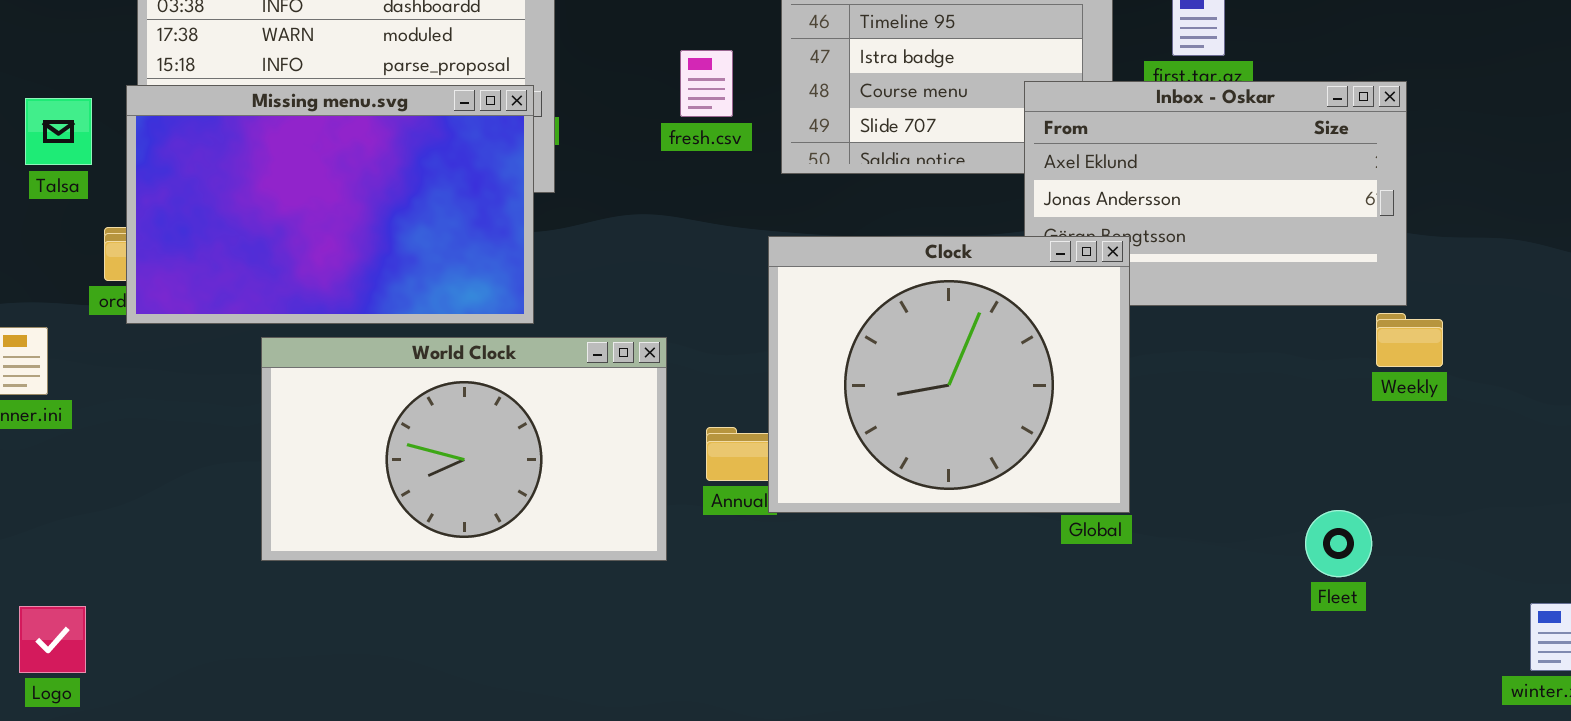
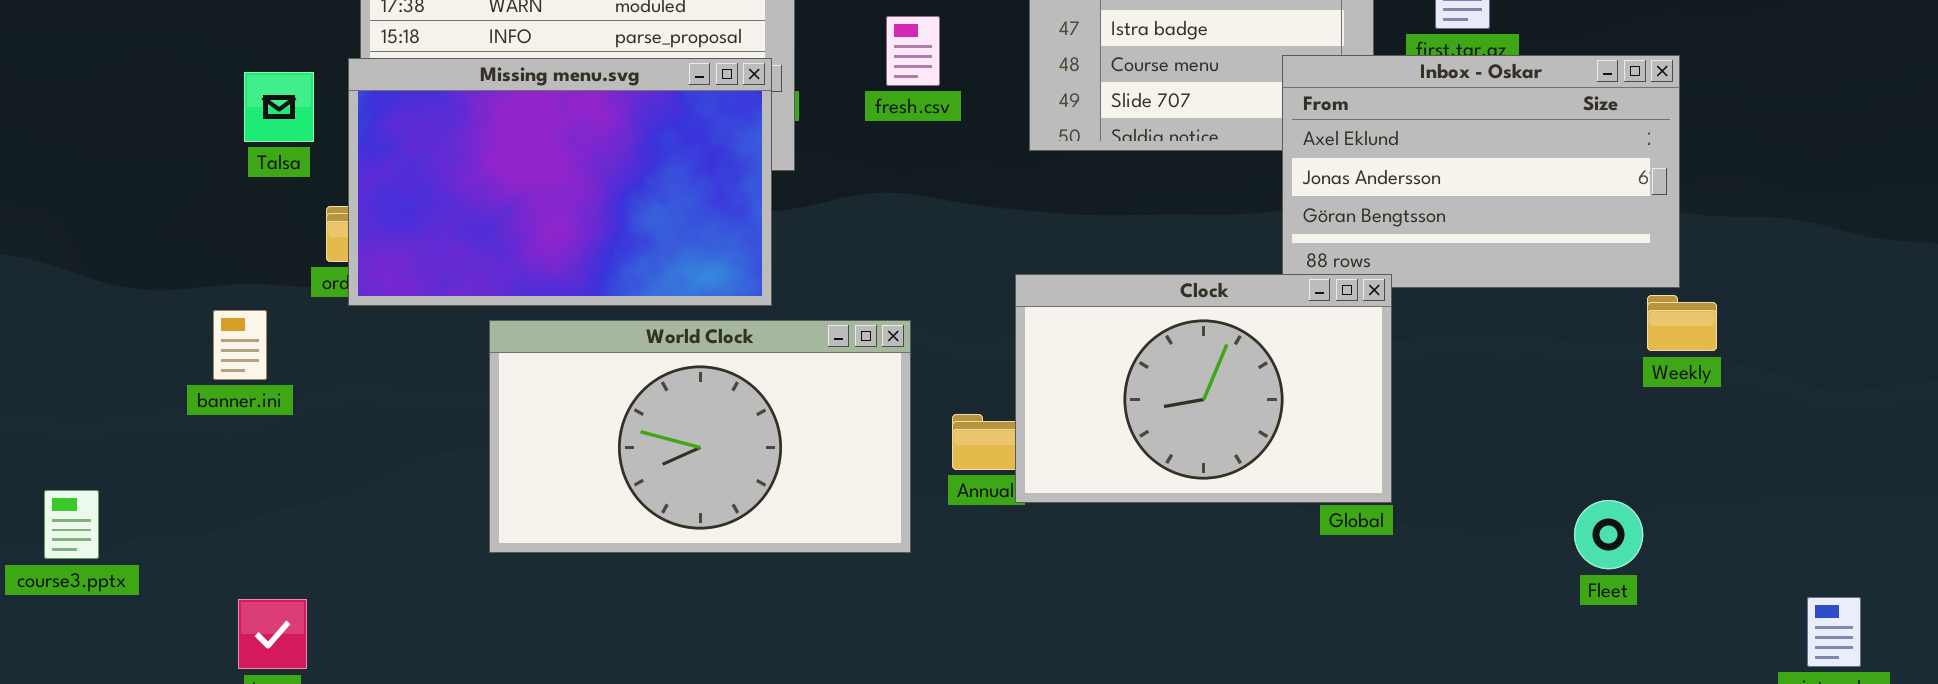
fresh.csv: [680,50,733,117] -> [886,16,940,86], moved
Clock: [768,236,1130,513] -> [1015,274,1392,503], resized

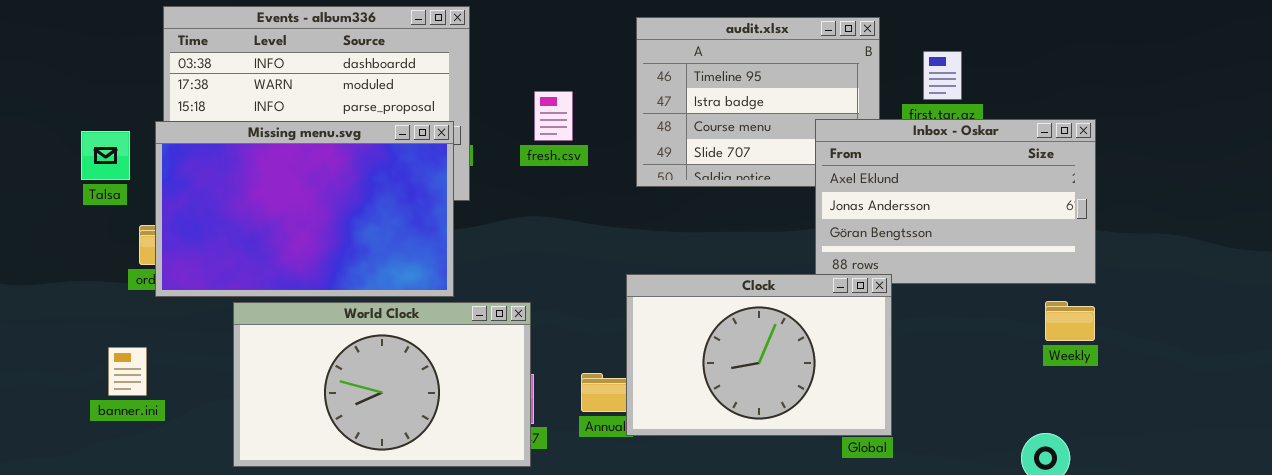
Weekly: [1647,295,1717,351] -> [1045,301,1095,341], moved
banner.ini: [213,310,267,380] -> [108,347,147,396], moved
World Clock: [489,320,911,553] -> [233,302,531,467], moved

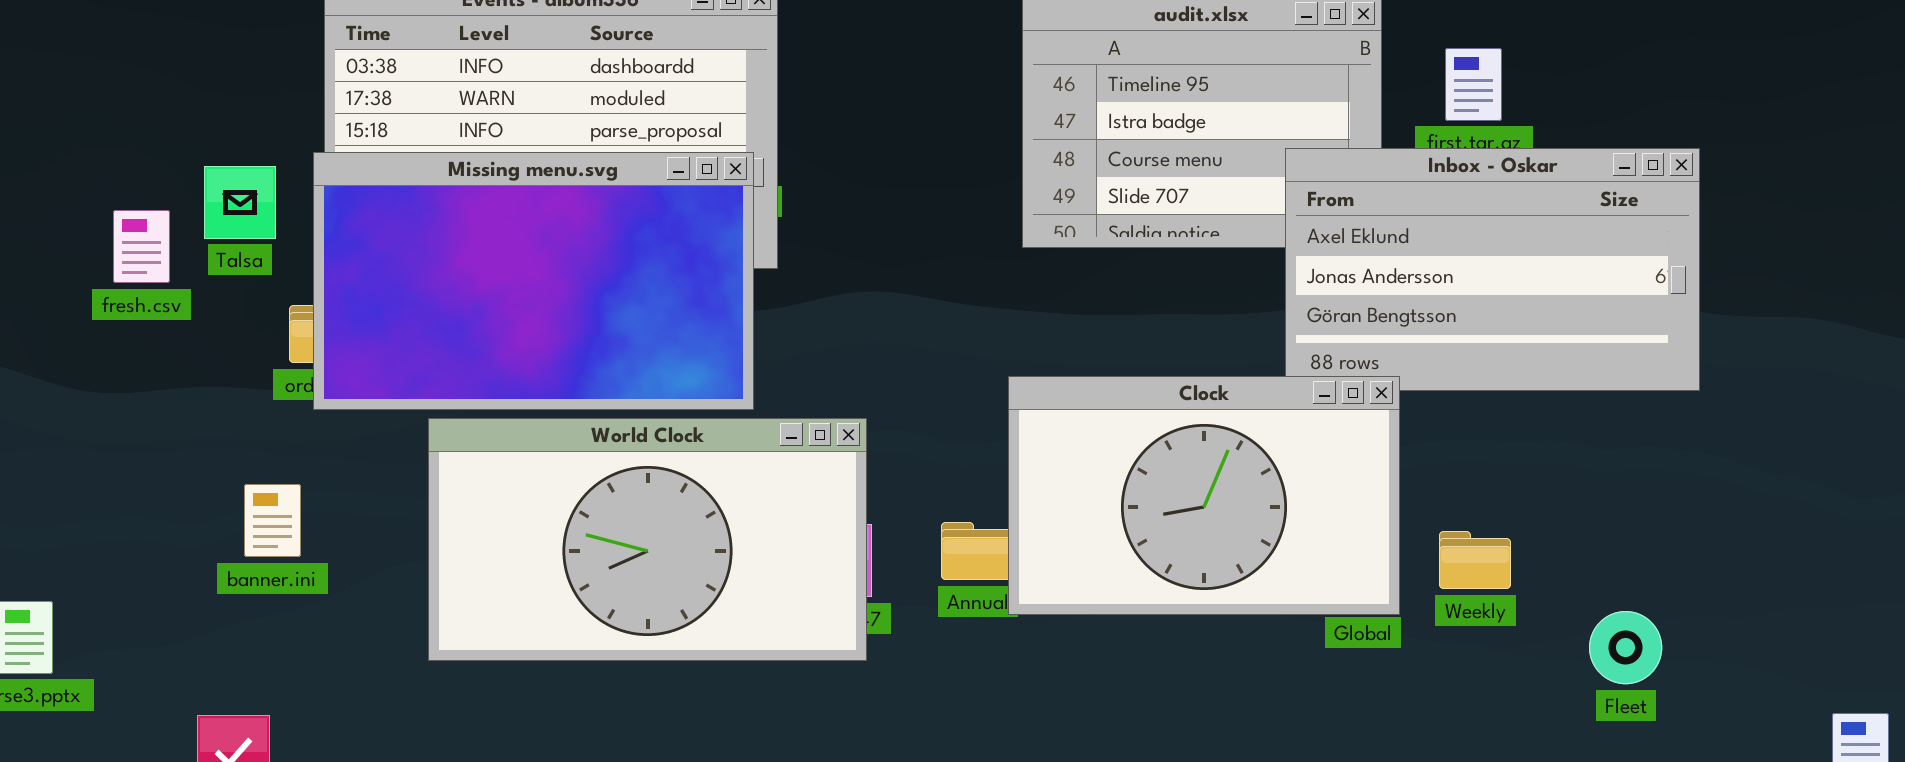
fresh.csv: [534,91,573,141] -> [113,210,170,283], moved
Weekly: [1045,301,1095,341] -> [1439,531,1511,589], moved

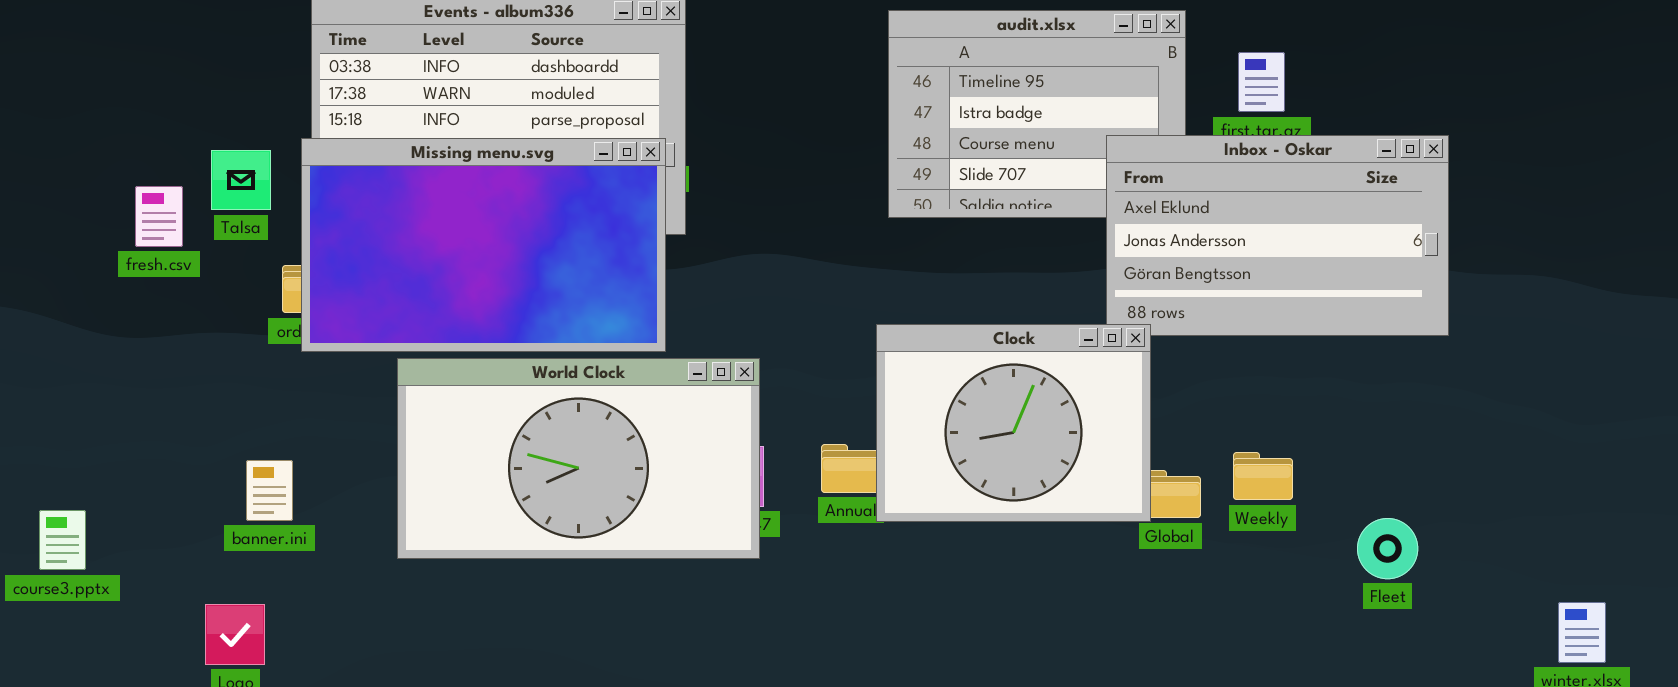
Clock: [1008,376,1400,615] -> [876,324,1151,522], resized
banner.ini: [244,484,301,557] -> [246,460,293,521], moved

